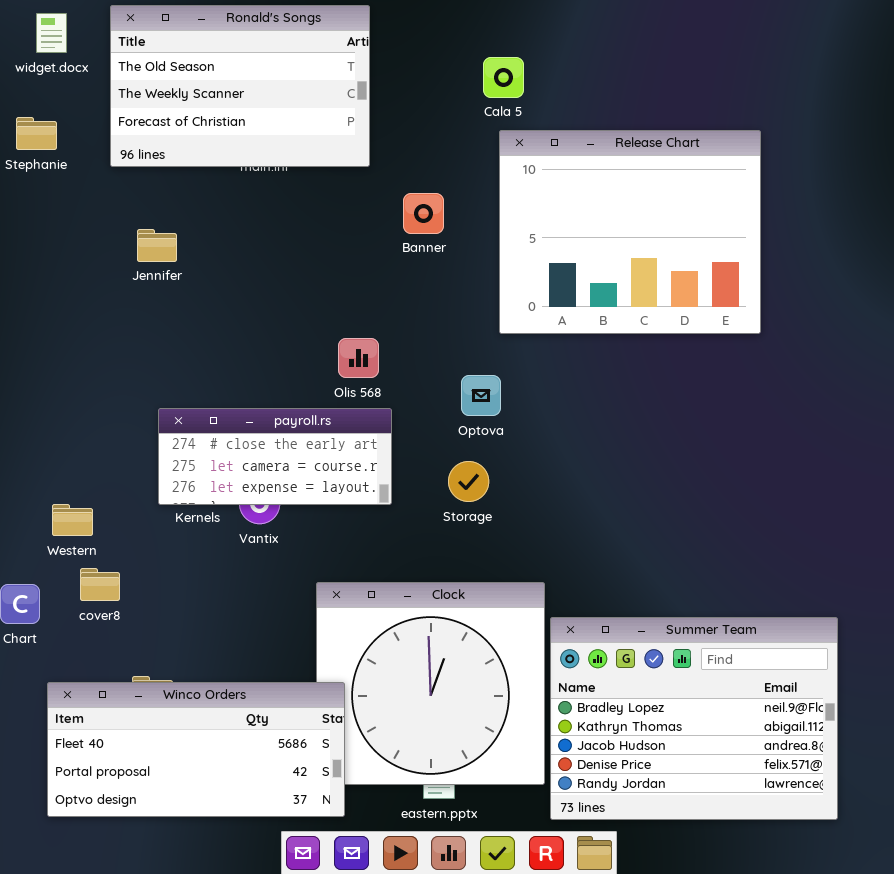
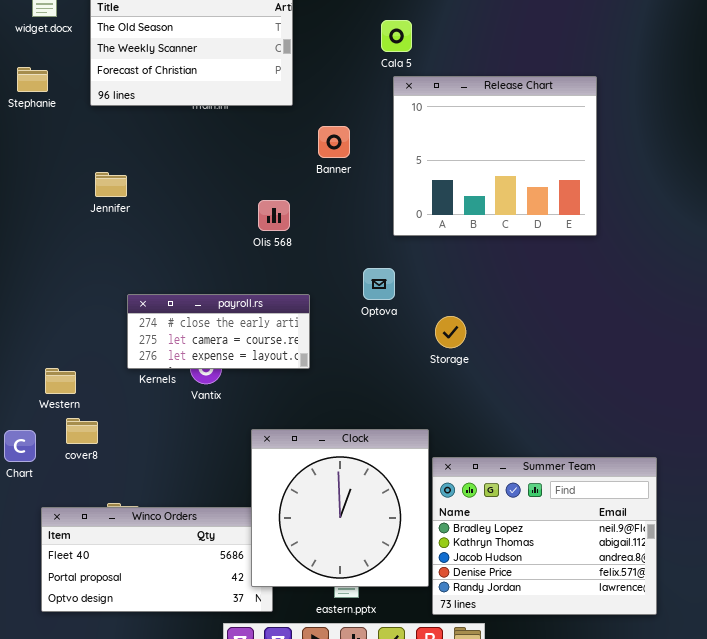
Jennifer: [137,229,177,262] -> [95,172,127,197], moved
Olis 568: [338,338,379,378] -> [258,200,290,231], moved
Storage: [448,461,489,502] -> [435,316,466,348], moved
Clock: [316,582,545,785] -> [251,429,429,587], raised

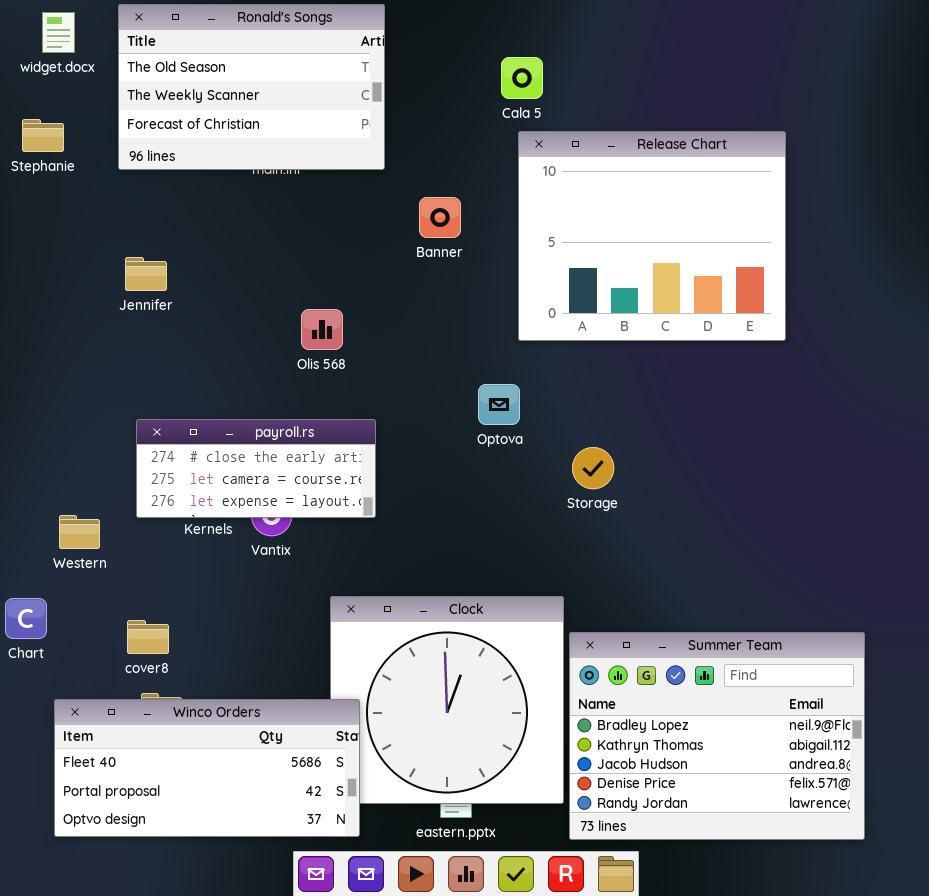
Olis 568: [258,200,290,231] -> [301,309,343,350], moved
payroll.rs: [127,294,310,369] -> [136,419,376,518], moved
cover8: [66,418,98,444] -> [127,620,169,654], moved
Winco Orders: [41,507,273,612] -> [54,699,360,837], raised

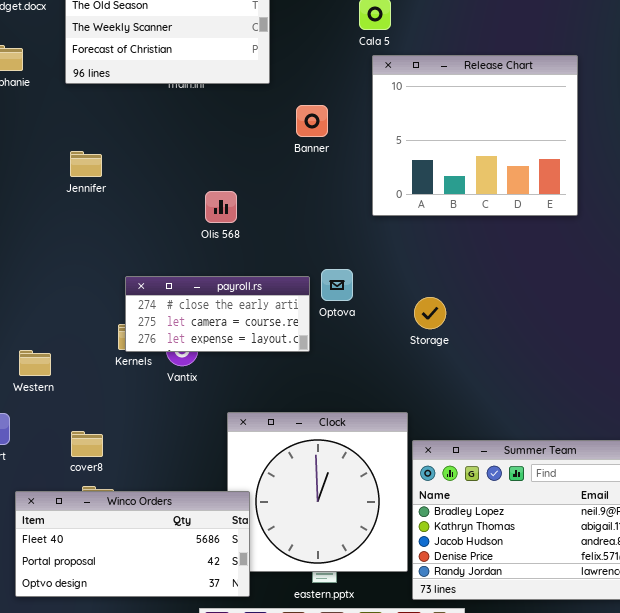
Optova: [478,384,520,425] -> [321,269,353,301], moved
payroll.rs: [136,419,376,518] -> [125,276,310,352], moved

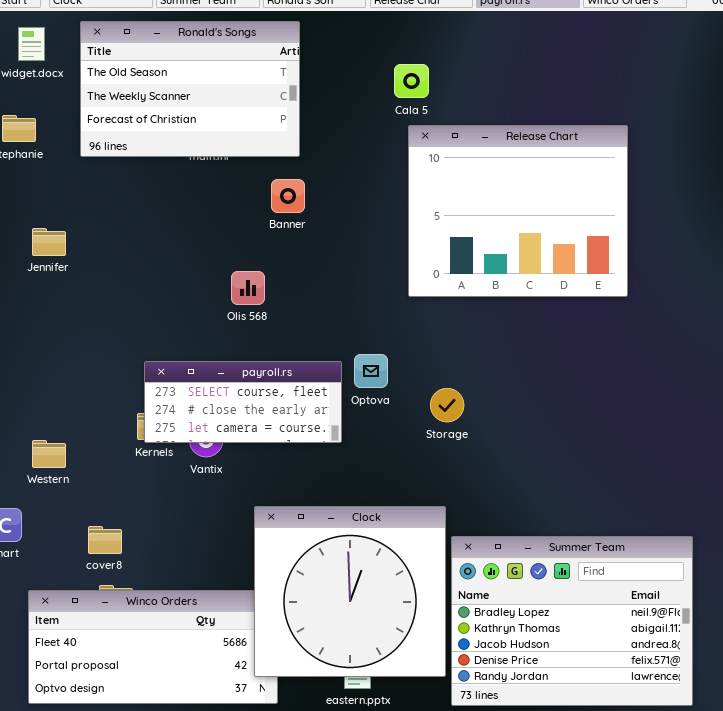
Banner: [296,105,328,137] -> [271,179,305,213], moved
Jennifer: [70,151,102,177] -> [32,228,66,256], moved
payroll.rs: [125,276,310,352] -> [144,361,342,443], scrolled up 1 row
Storage: [414,297,446,329] -> [430,388,464,422], moved
Clock: [227,412,408,572] -> [254,506,446,677], raised

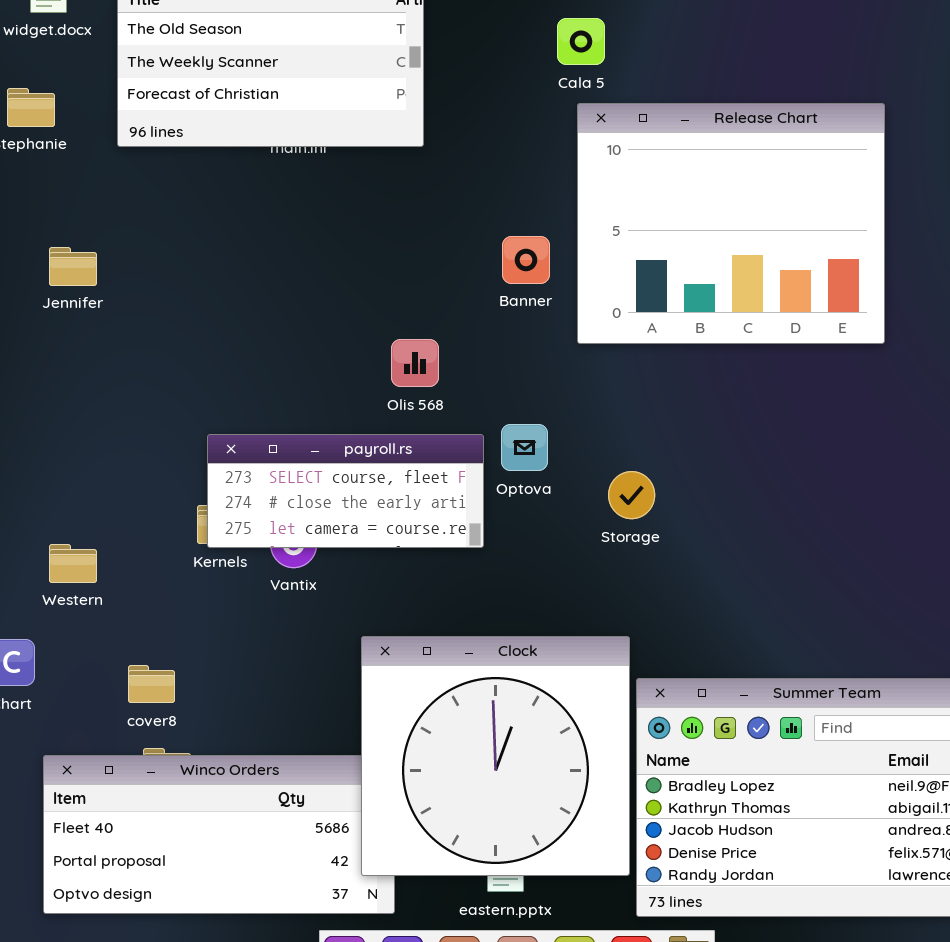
Banner: [271,179,305,213] -> [502,236,550,284], moved
Olis 568: [231,271,265,305] -> [391,339,439,387], moved

